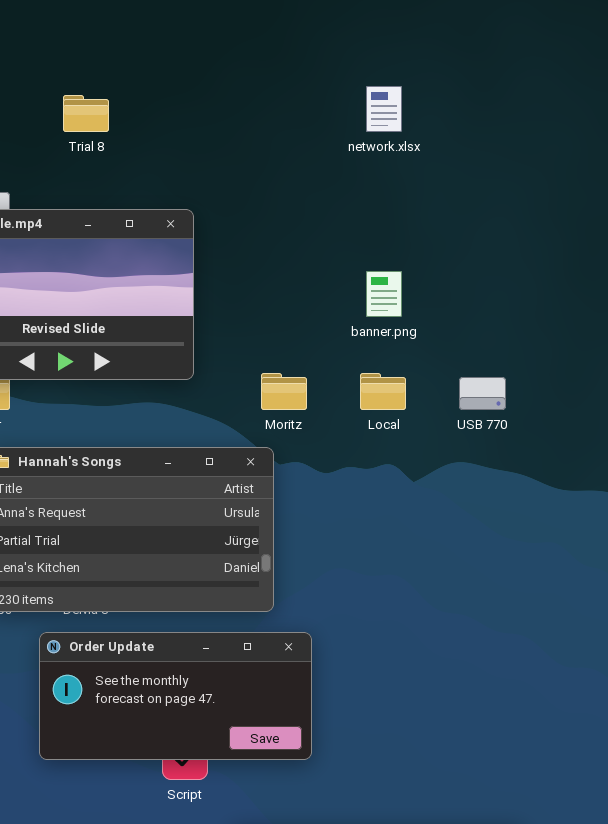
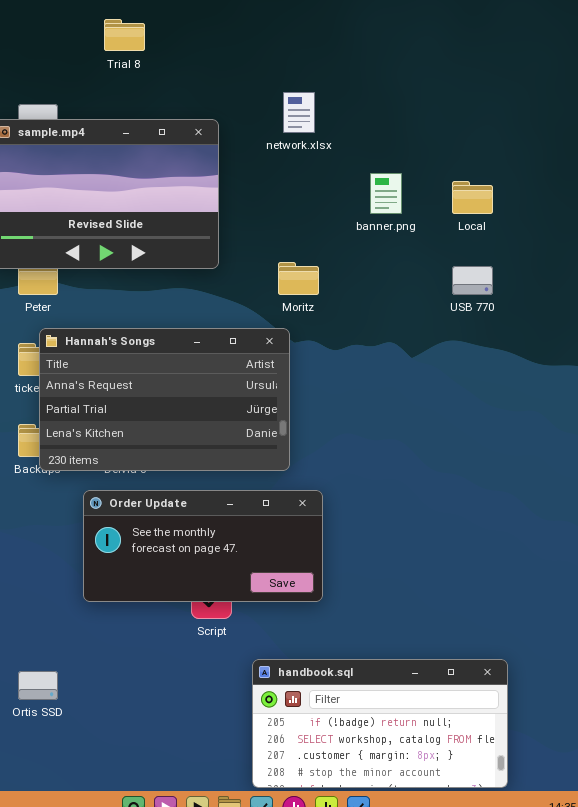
network.xlsx: [366,86,402,132] -> [283,92,315,133], moved
Local: [360,373,406,410] -> [452,181,493,214], moved

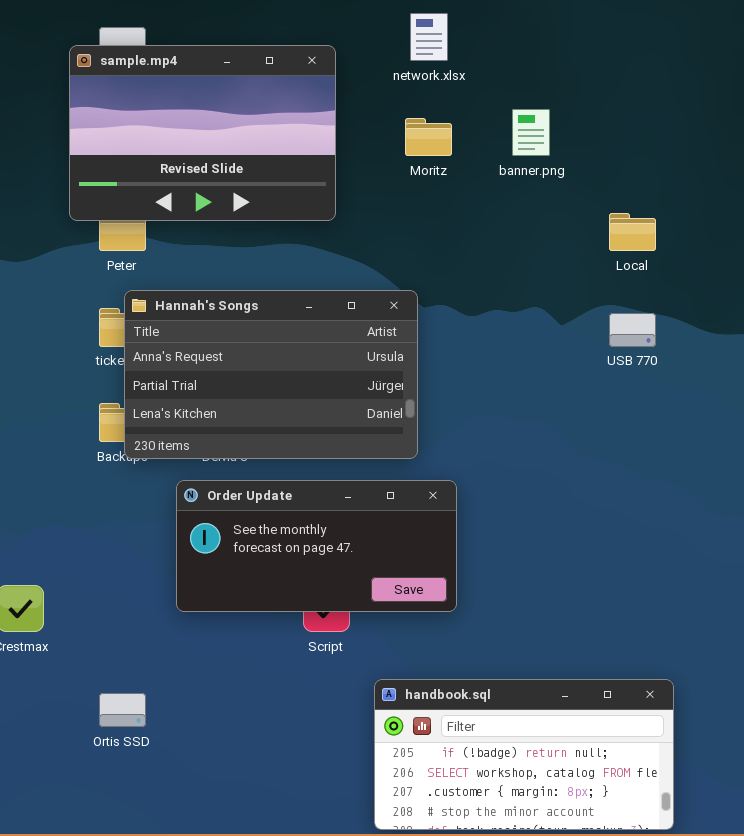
Local: [452,181,493,214] -> [609,213,656,251], moved
Moritz: [278,262,319,295] -> [405,118,452,156], moved
USB 770: [452,266,493,295] -> [609,313,656,347], moved

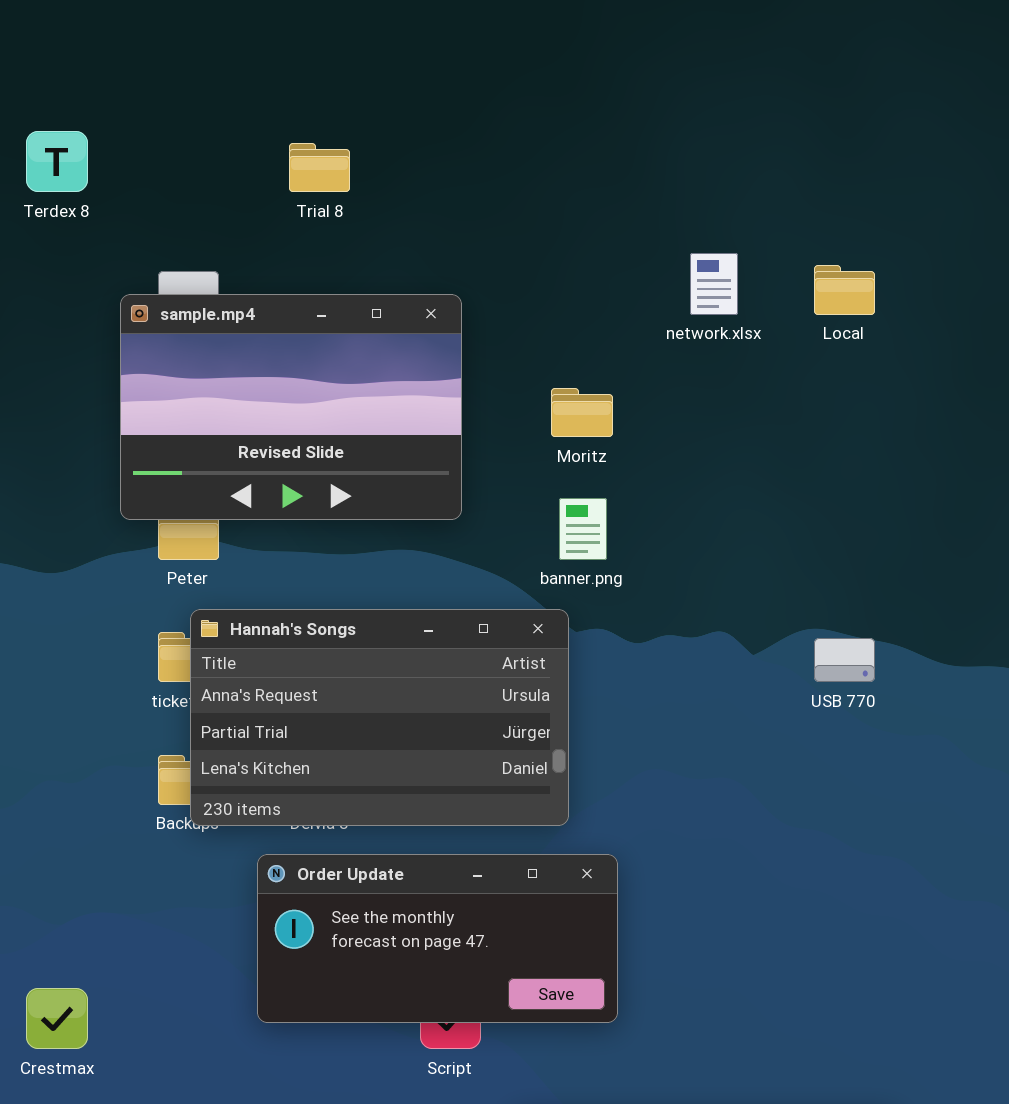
network.xlsx: [410,13,448,61] -> [690,253,738,315], moved
banner.png: [512,109,550,156] -> [559,498,607,560], moved
Local: [609,213,656,251] -> [814,265,875,315], moved

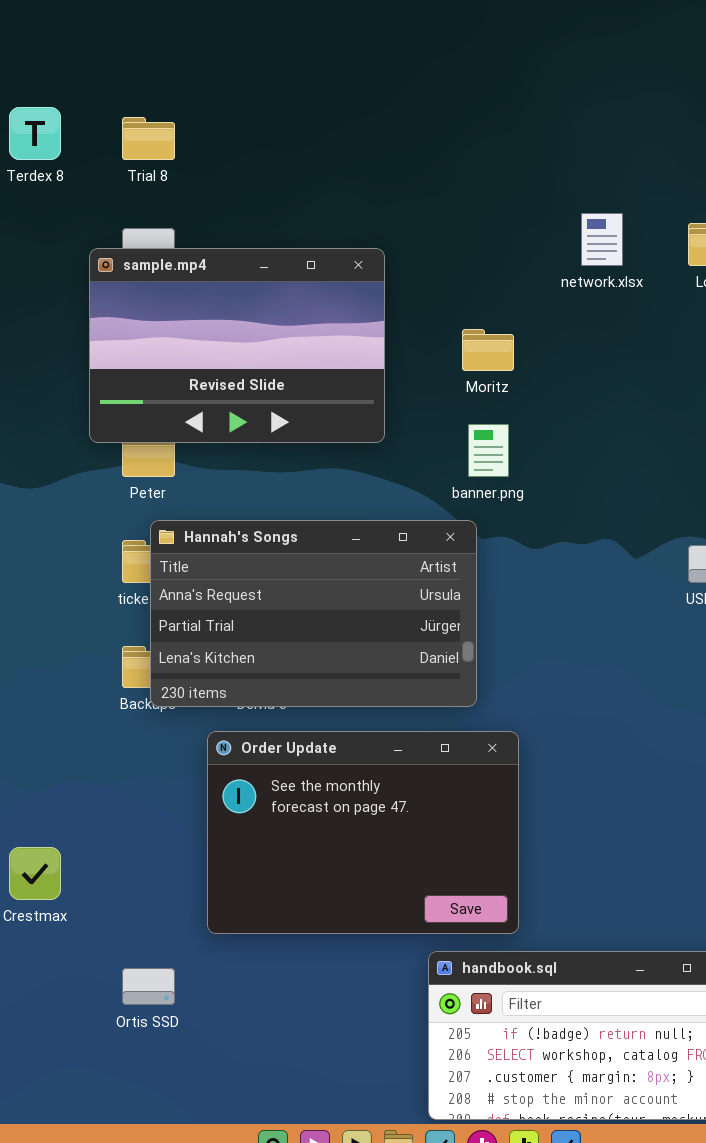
Trial 8: [289,143,350,192] -> [122,117,175,160], moved
Order Update: [257,854,618,1023] -> [207,731,519,934], resized

